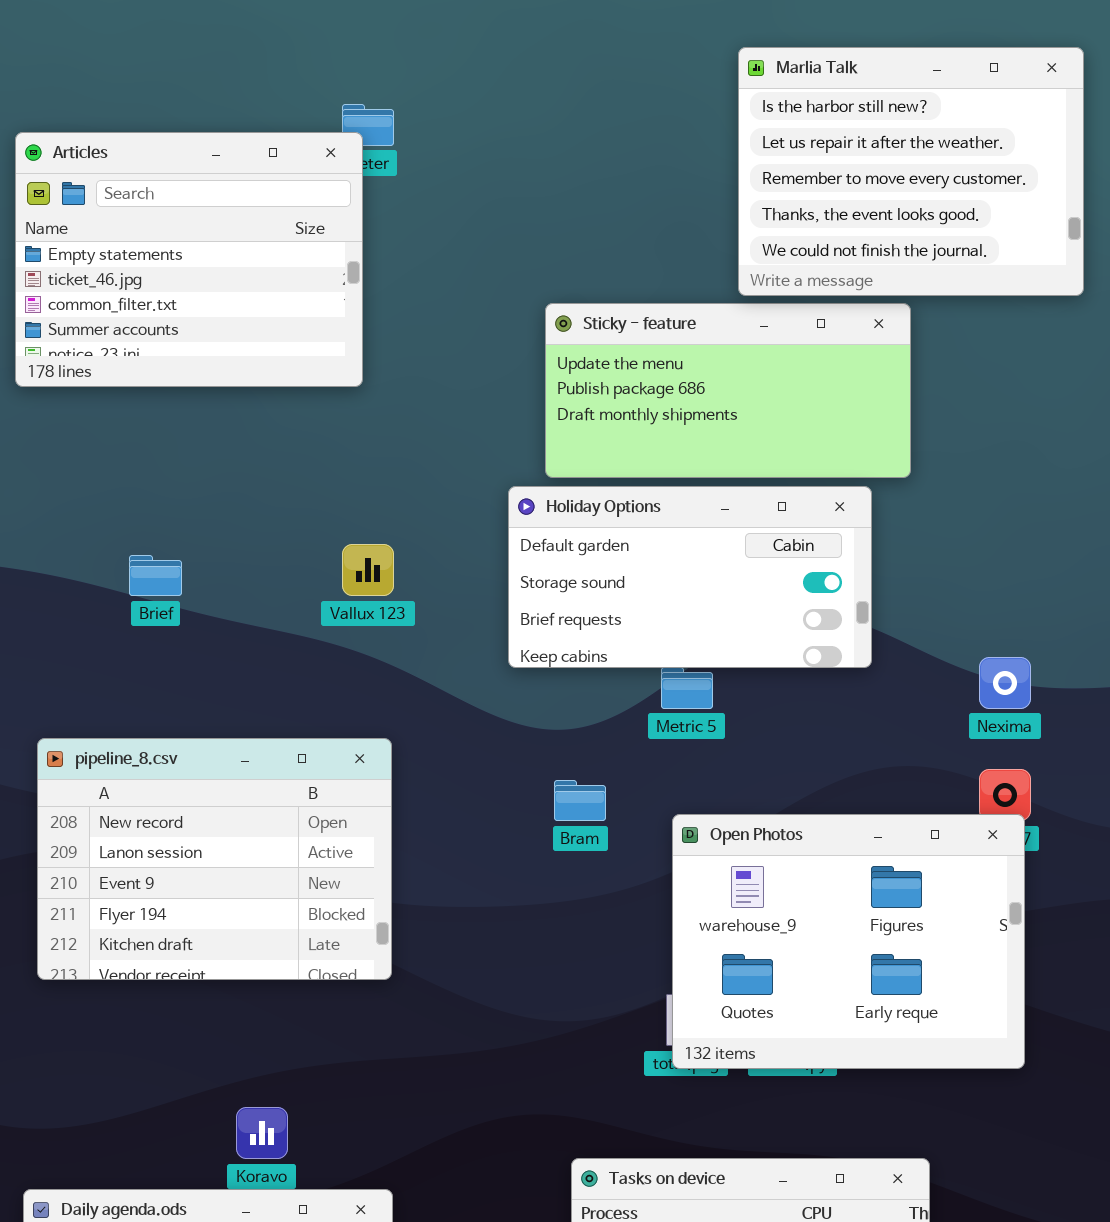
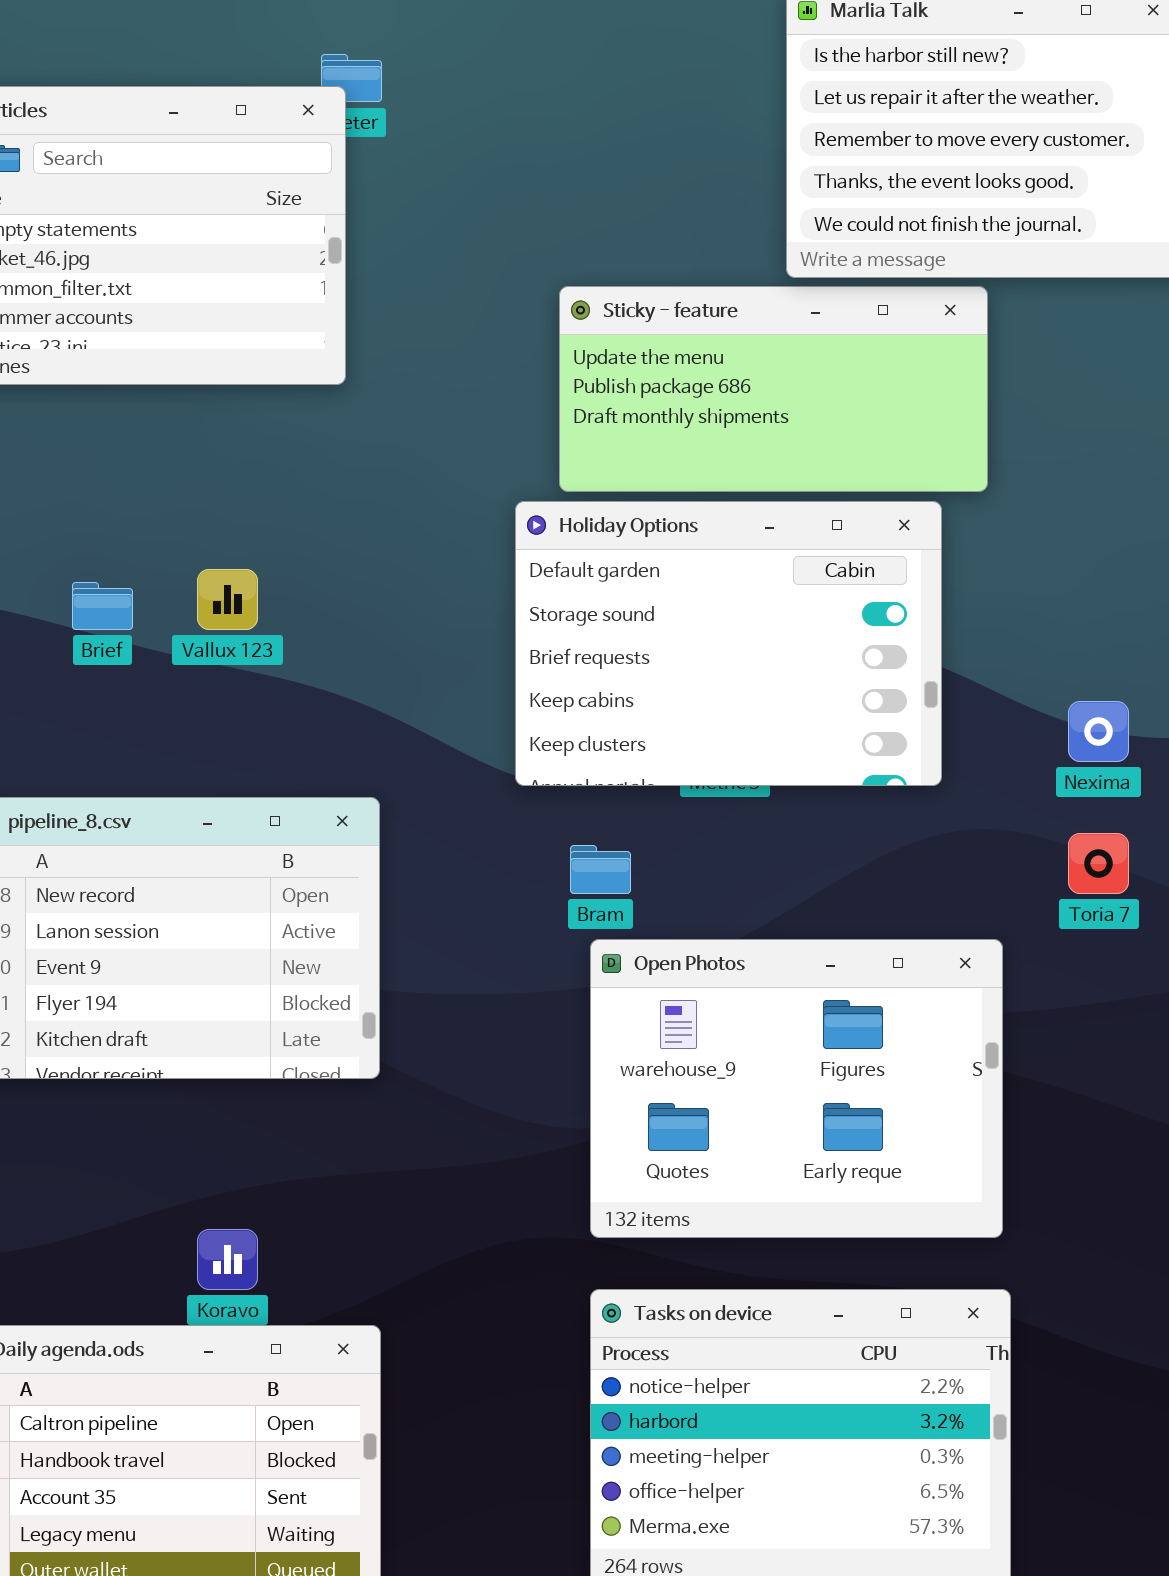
Holiday Options: [508,486,872,668] -> [515,501,942,786], resized
Vallux 123: [342,544,394,596] -> [197,569,258,630], moved
Open Photos: [672,814,1025,1069] -> [590,939,1003,1238], moved

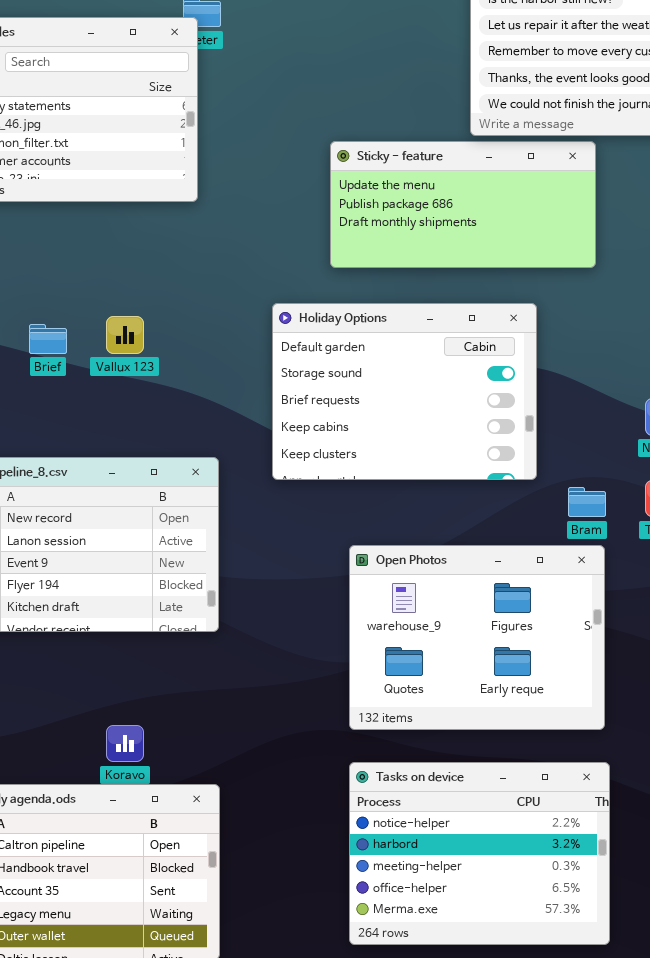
Holiday Options: [515,501,942,786] -> [272,303,537,480], moved
Bram: [570,845,631,894] -> [568,487,606,517], moved

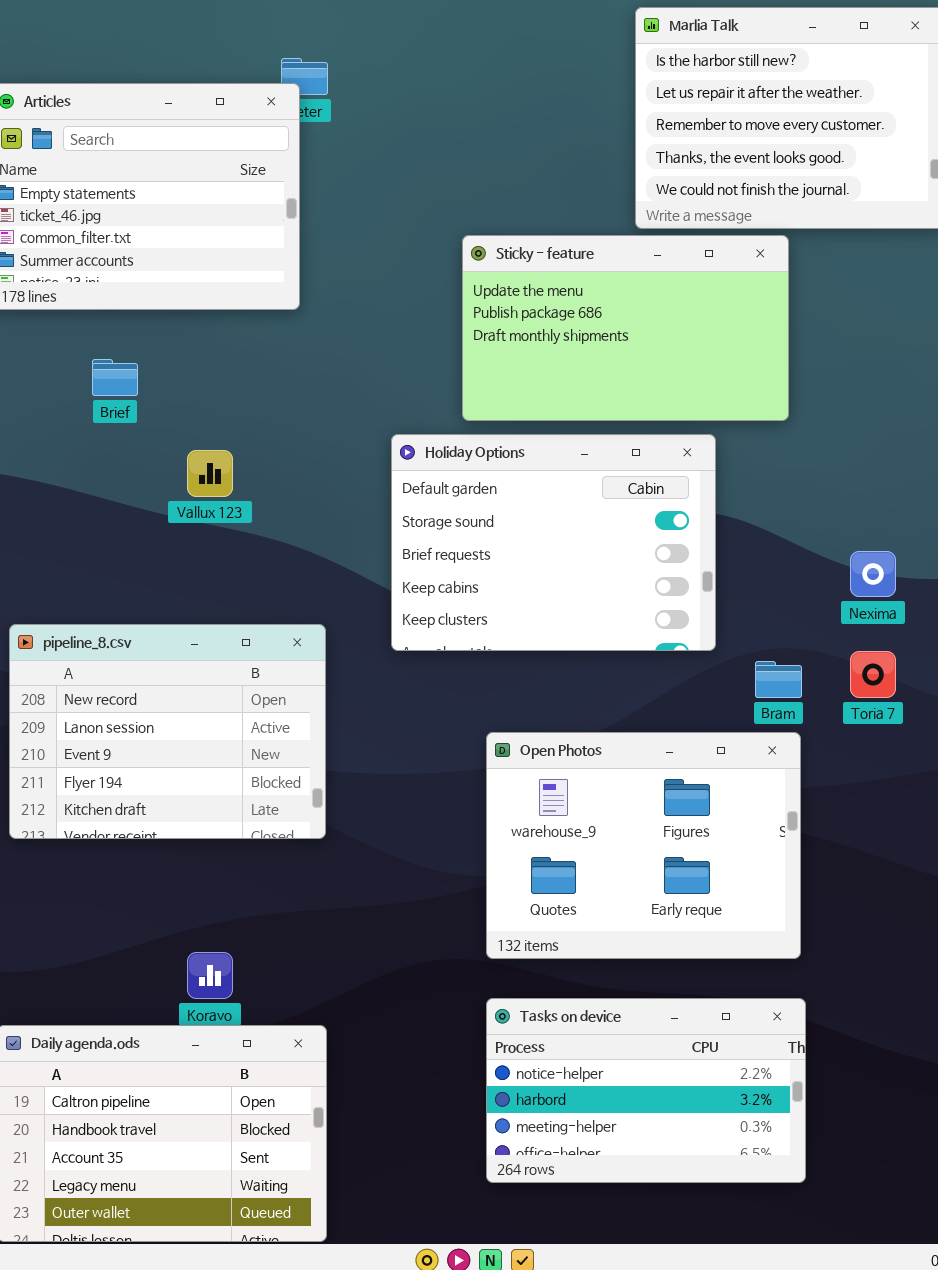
Sticky - feature: [330,141,596,268] -> [462,235,789,421], resized
Brief: [29,324,67,354] -> [92,359,138,396], moved
Tasks on device: [349,762,610,945] -> [486,998,806,1183], resized

